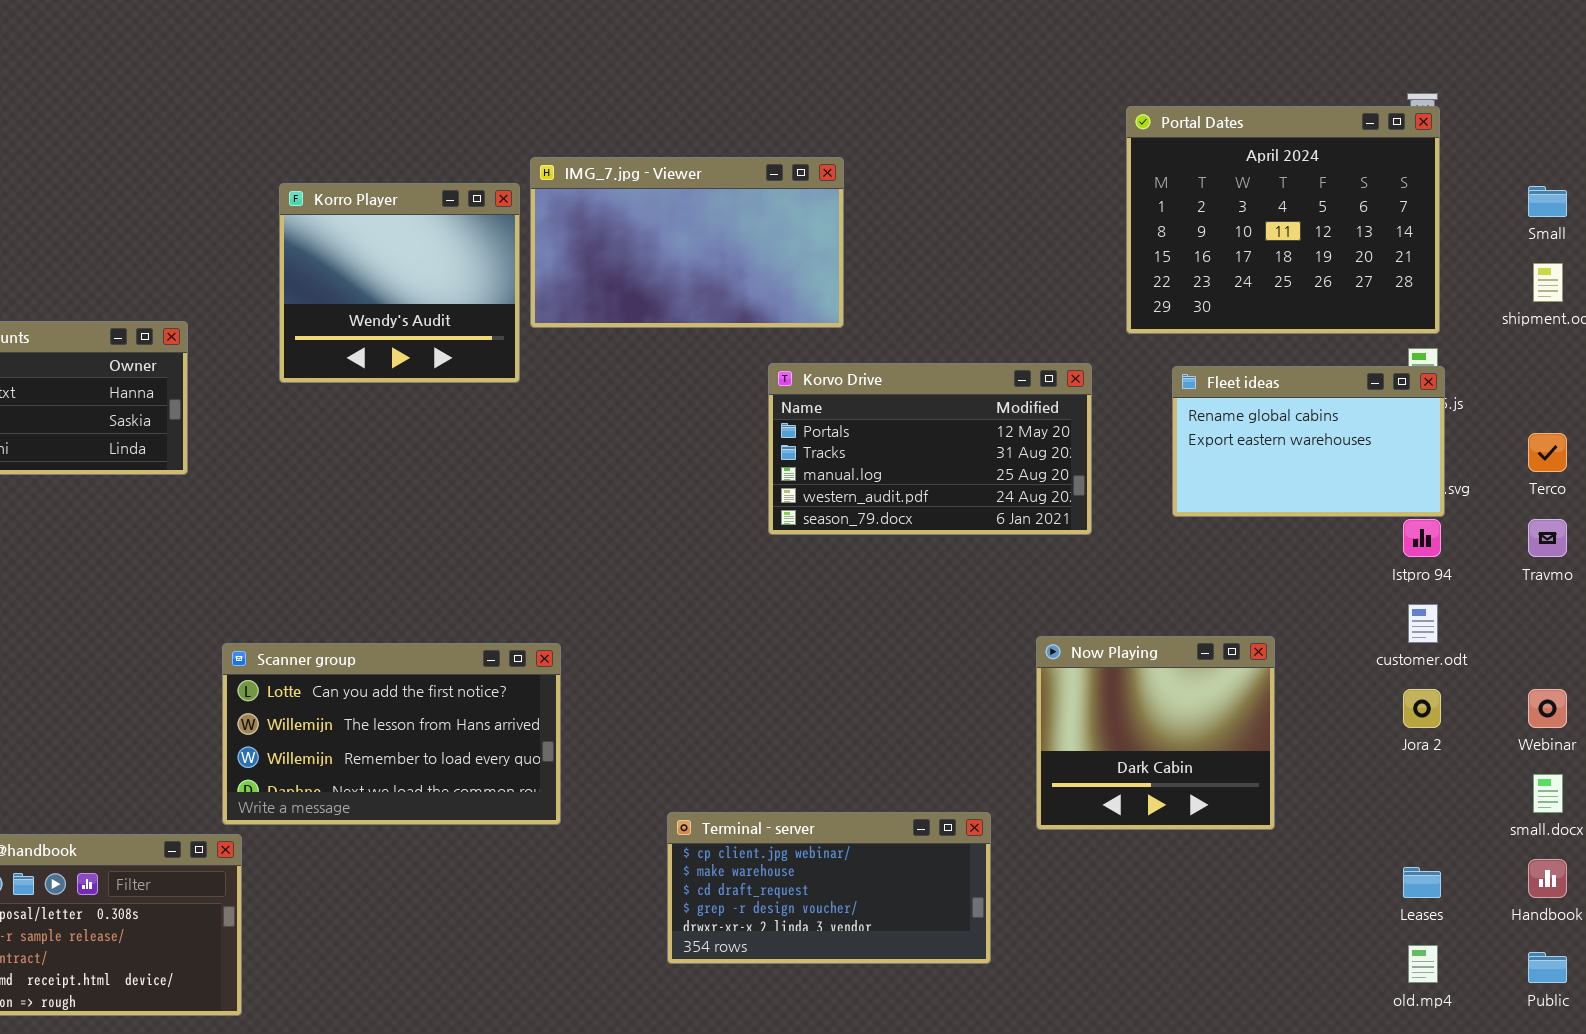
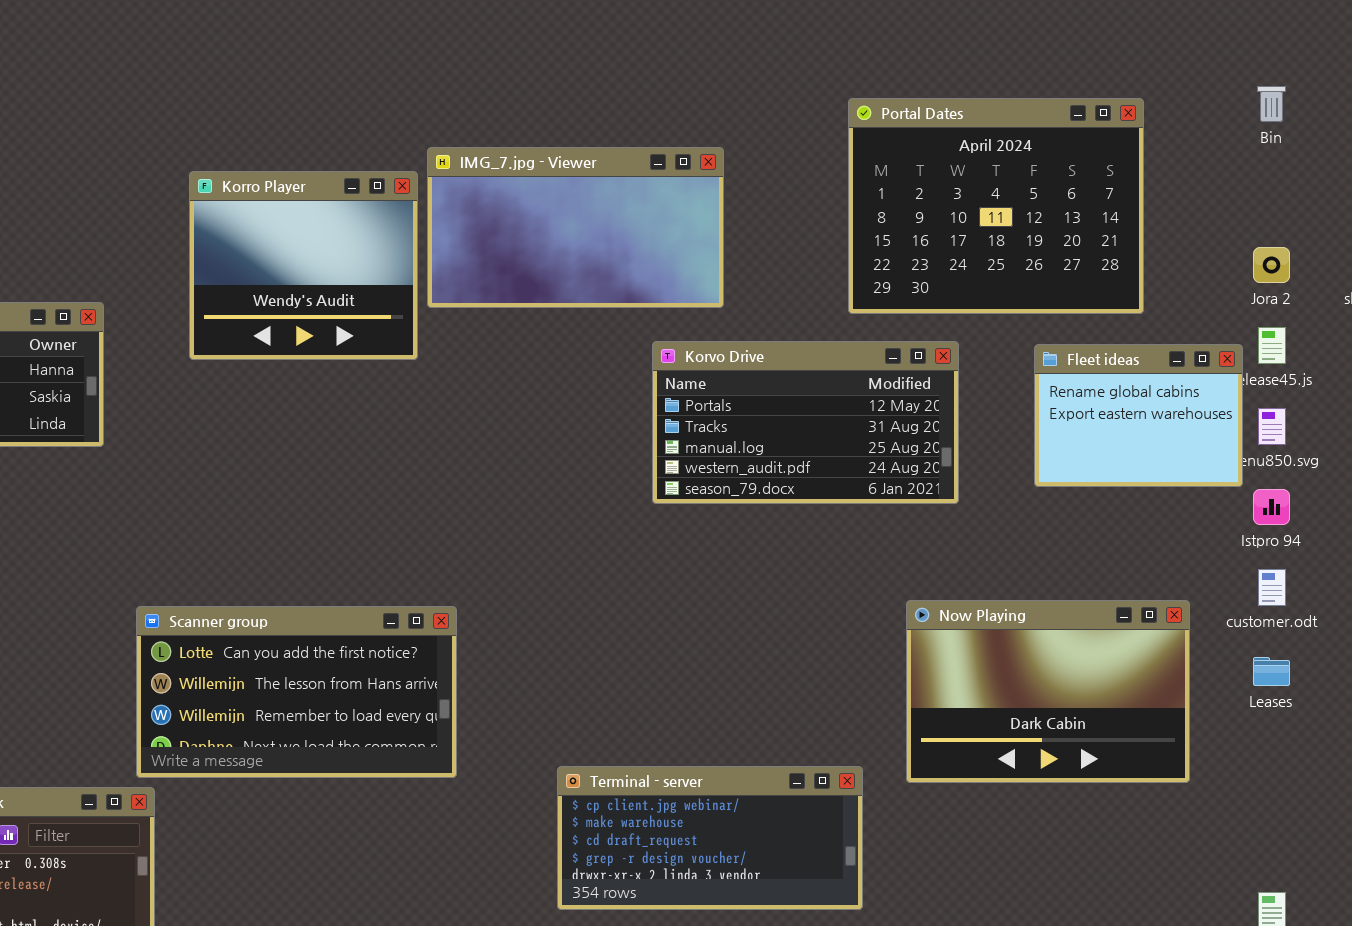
Portal Dates: [1126,106,1440,334] -> [848,98,1144,314], moved
Fleet ideas: [1172,366,1445,517] -> [1034,344,1243,487], resized
Now Playing: [1036,636,1275,830] -> [906,600,1190,783], resized
Jora 2: [1403,689,1441,728] -> [1253,247,1290,283], moved
Leases: [1403,867,1441,898] -> [1253,657,1290,686], moved

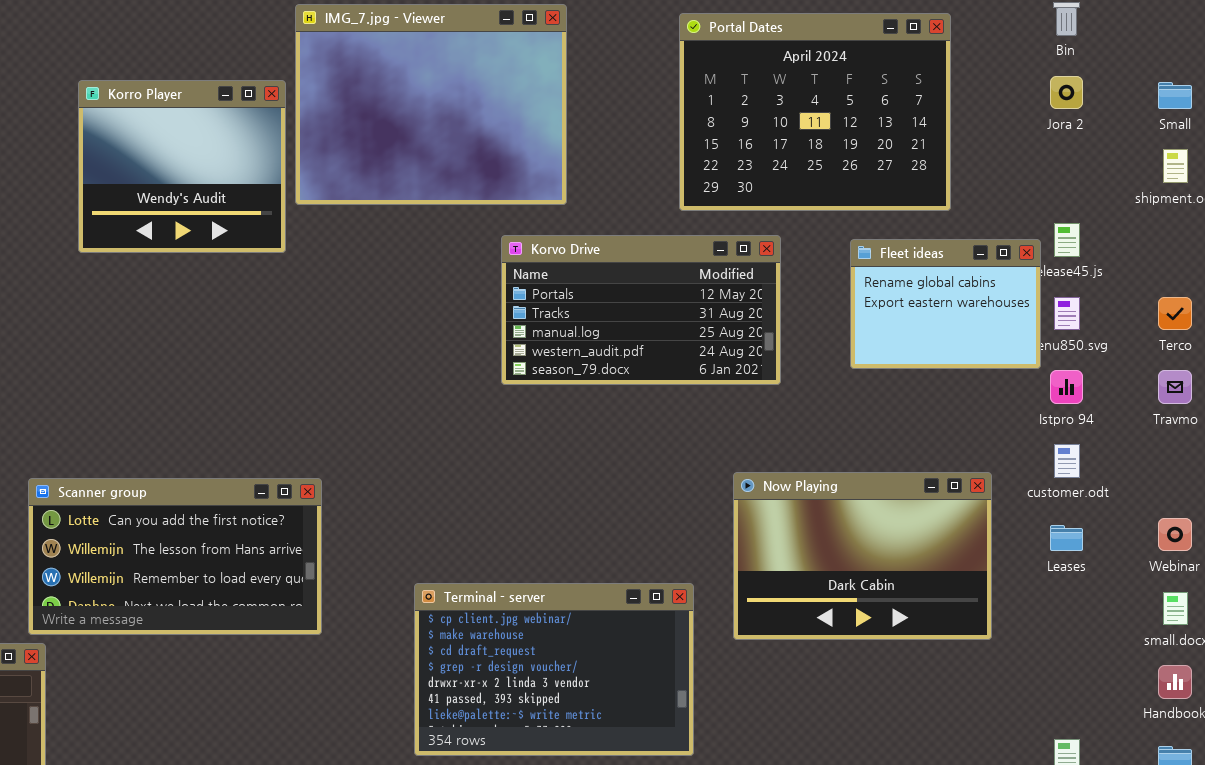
IMG_7.jpg - Viewer: [427,147,724,308] -> [295,4,567,205], resized
Jora 2: [1253,247,1290,283] -> [1050,76,1083,109], moved
Terminal - server: [557,766,863,910] -> [414,583,694,756], resized

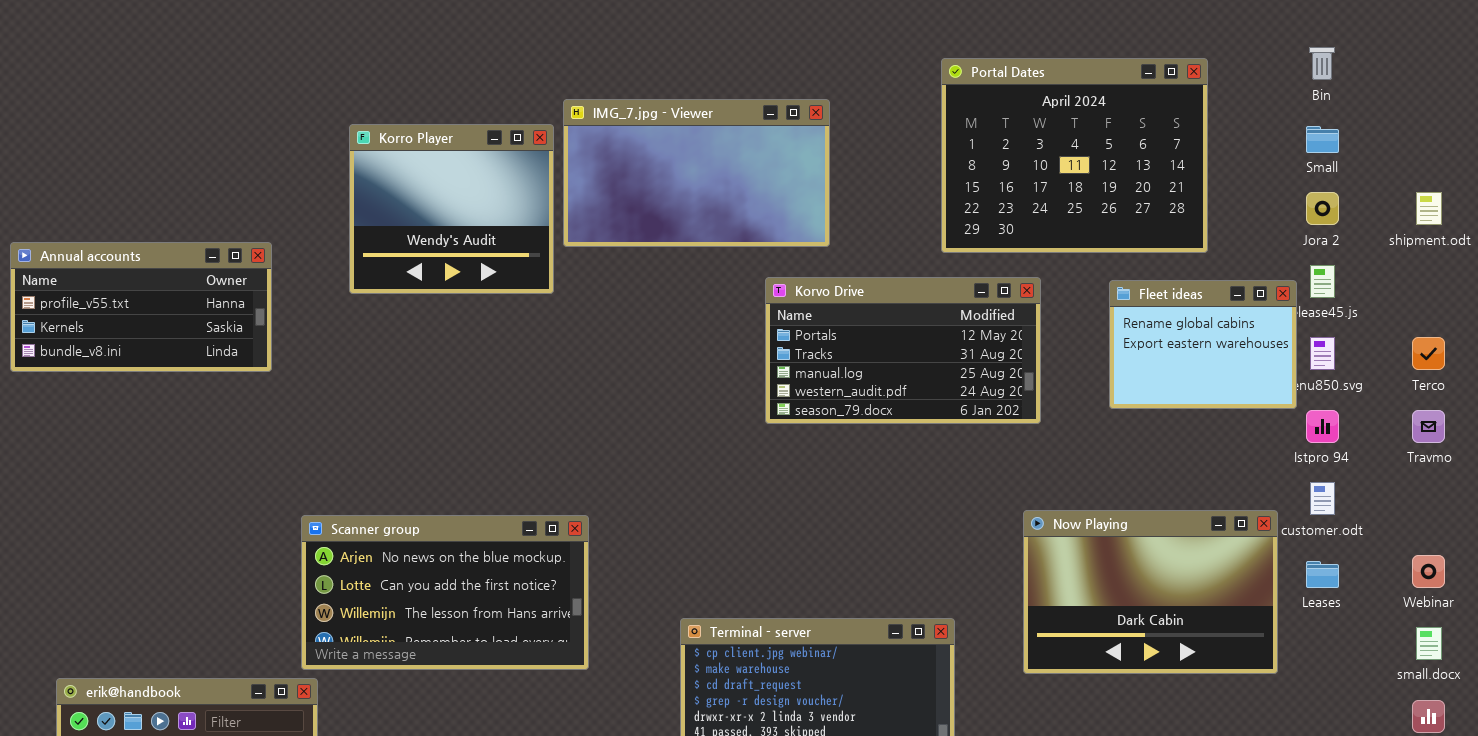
IMG_7.jpg - Viewer: [295,4,567,205] -> [563,99,830,247], resized
Jora 2: [1050,76,1083,109] -> [1306,192,1339,225], moved
Small: [1158,82,1192,109] -> [1306,126,1339,153], moved
Now Playing: [733,472,992,640] -> [1023,510,1278,674], moved
Scanner group: [28,478,322,635] -> [301,515,589,670], scrolled up 1 row

